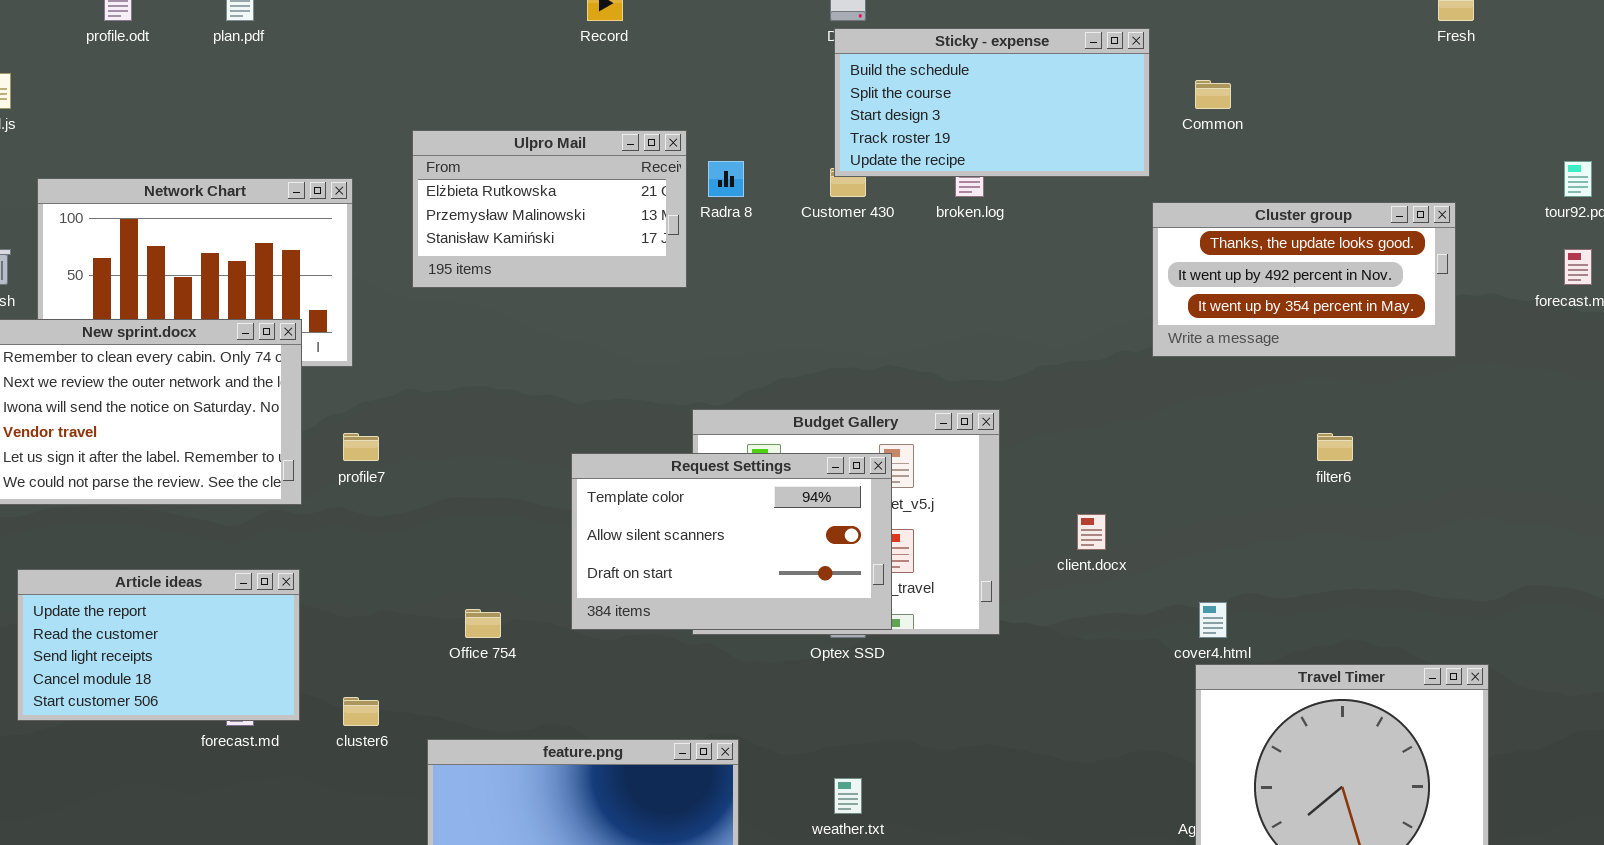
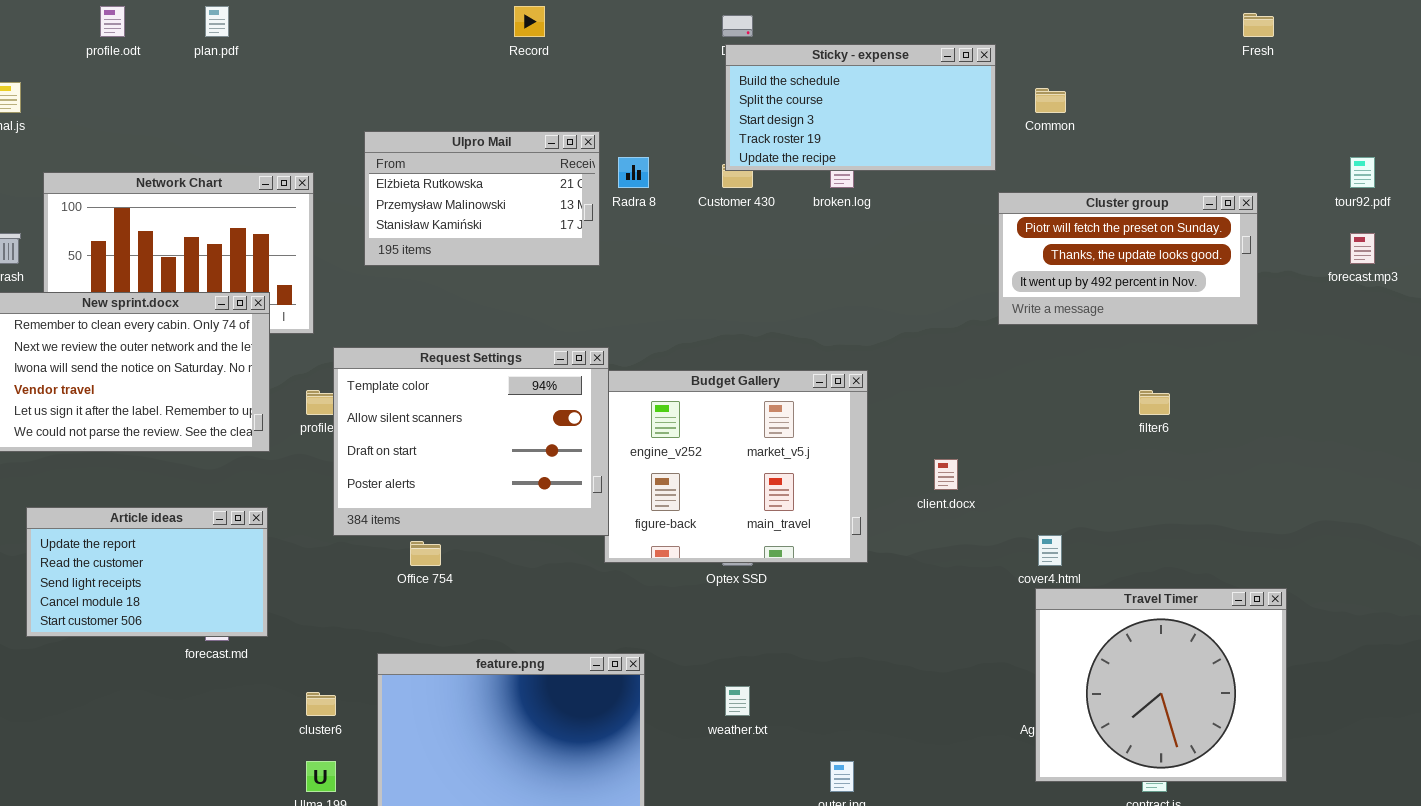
Cluster group: [1152,202,1456,357] -> [998,192,1258,325], scrolled up 1 row
Request Settings: [571,453,892,630] -> [333,347,609,536], moved, resized
cluster6: [343,697,379,726] -> [306,692,336,716], moved

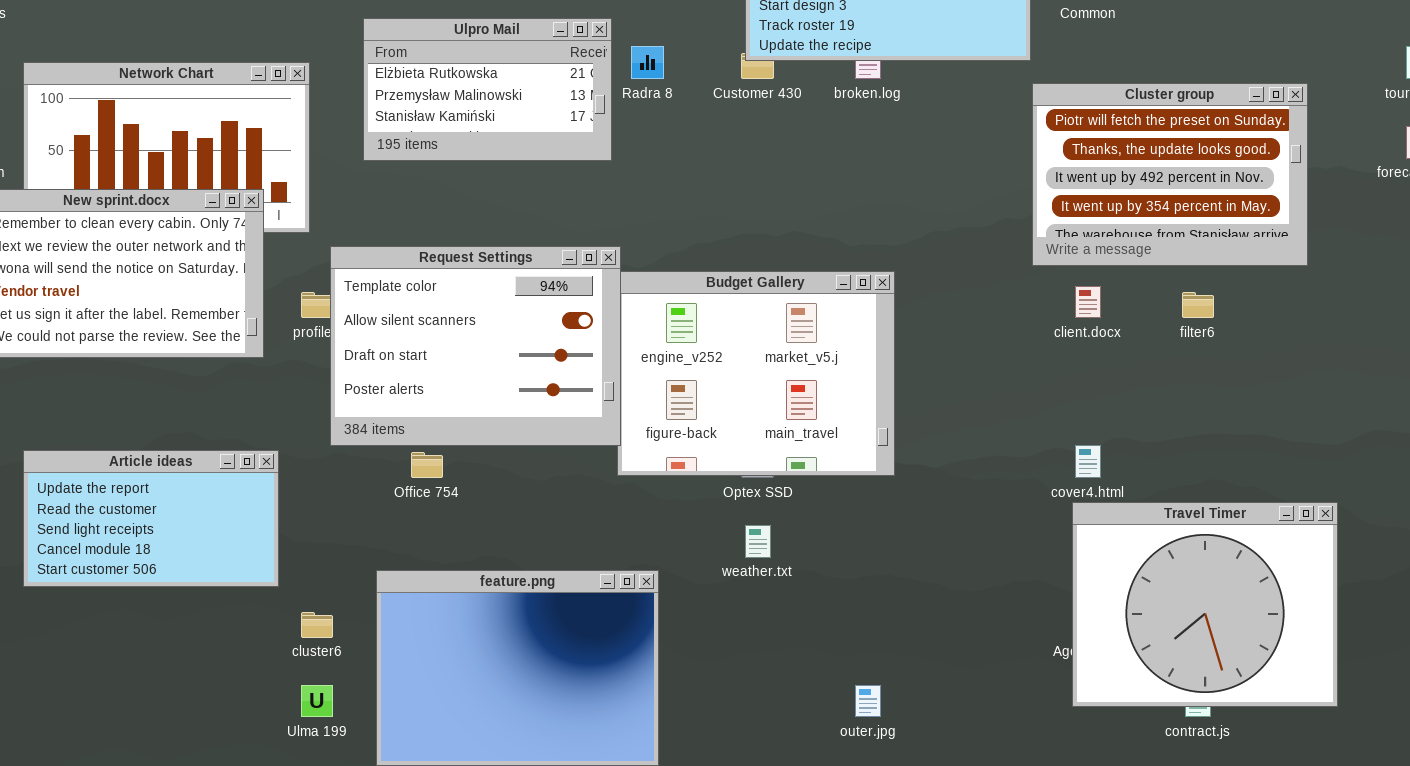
Cluster group: [998,192,1258,325] -> [1032,83,1308,266], resized
client.docx: [934,459,958,490] -> [1075,286,1101,318], moved
Article ideas: [26,507,268,637] -> [23,450,279,587], moved
weather.txt: [725,686,750,716] -> [745,525,771,558], moved

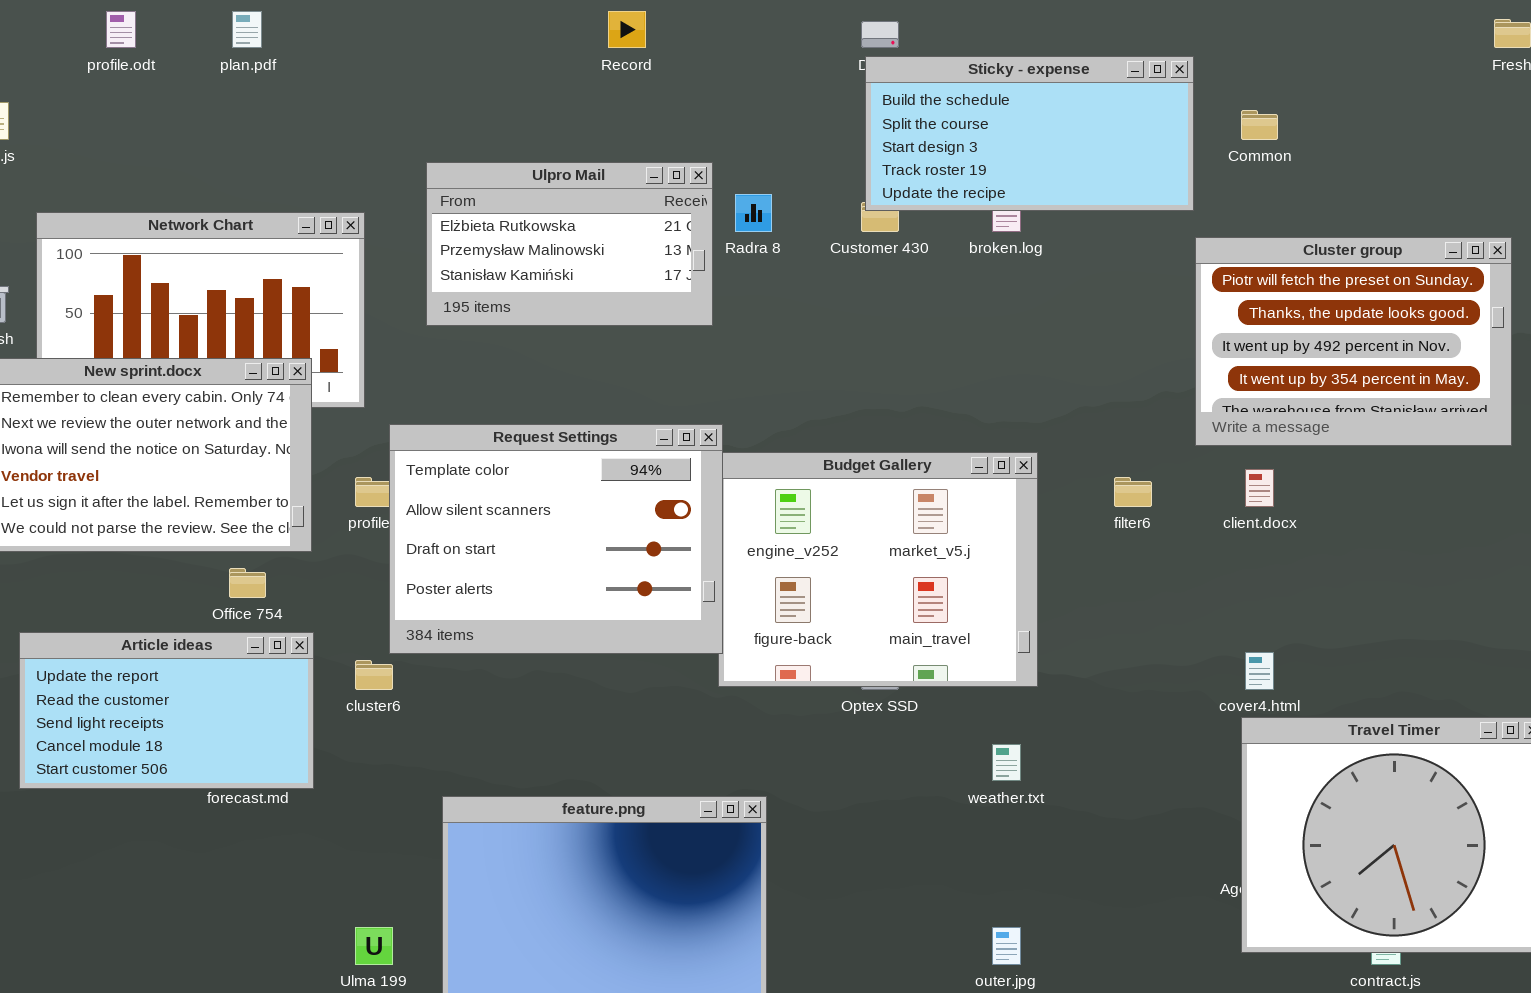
filter6: [1182,292,1214,318] -> [1114,477,1152,507], moved
Article ideas: [23,450,279,587] -> [19,632,314,789], moved
Office 754: [411,452,443,478] -> [229,568,266,598], moved
weather.txt: [745,525,771,558] -> [992,744,1021,781], moved
cluster6: [301,612,333,638] -> [355,660,393,690], moved

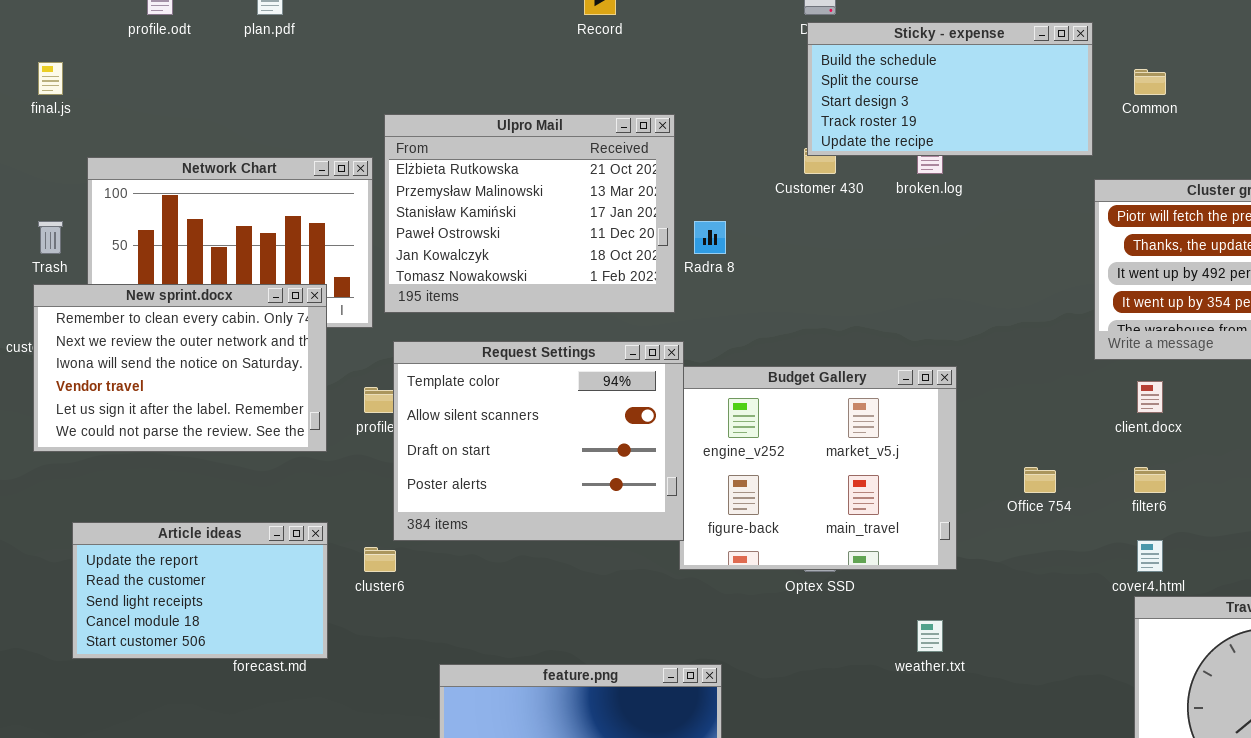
Ulpro Mail: [426,162,713,326] -> [384,114,675,313], resized
Radra 8: [735,194,772,232] -> [694,221,726,254], moved
filter6: [1114,477,1152,507] -> [1134,467,1166,493], moved
Office 754: [229,568,266,598] -> [1024,467,1056,493], moved

